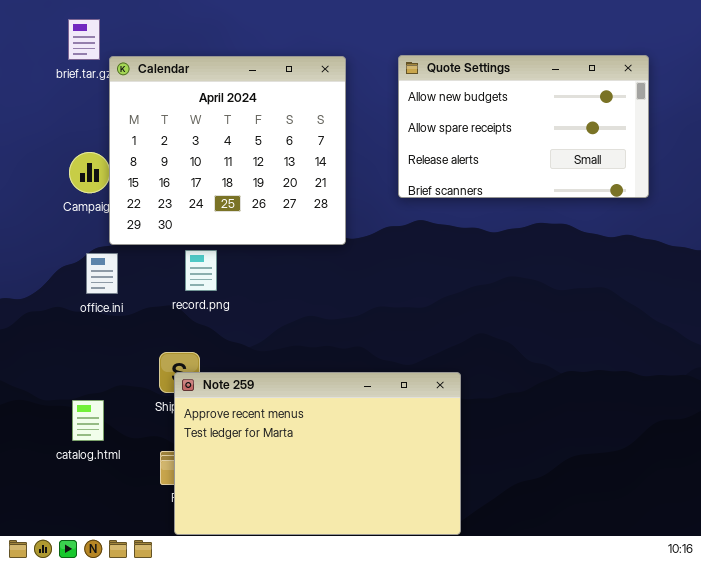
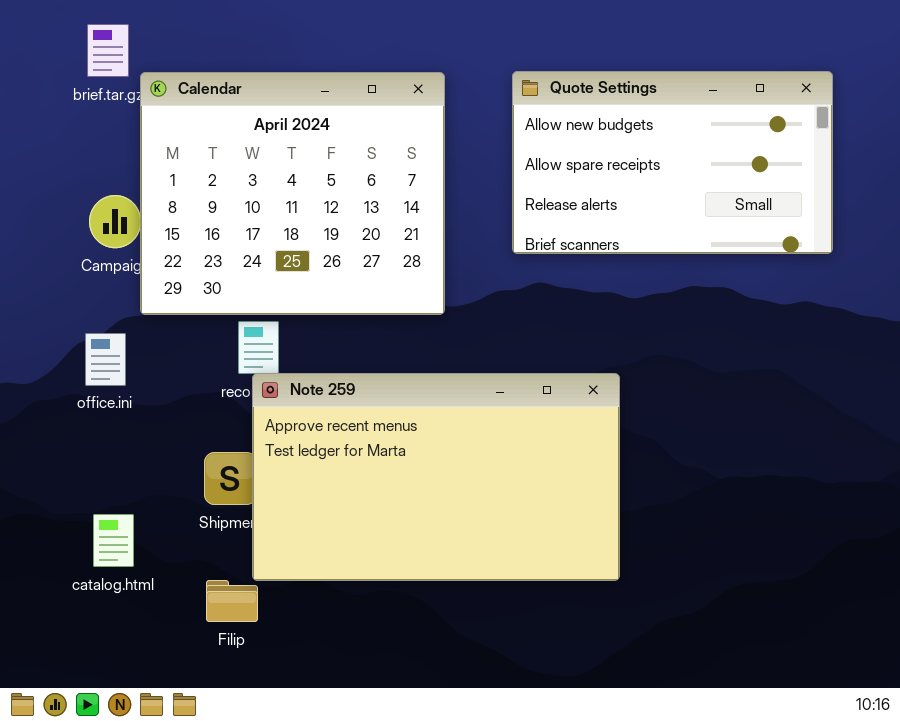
office.ini: [86,253,118,294] -> [85,333,126,386], moved
Note 259: [174,372,461,535] -> [252,373,620,581], moved

